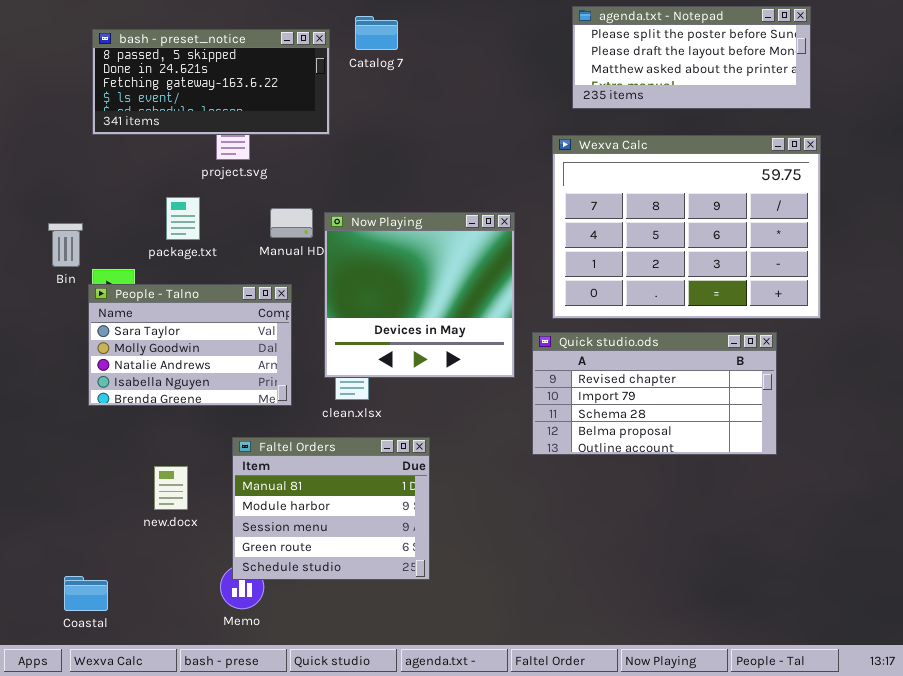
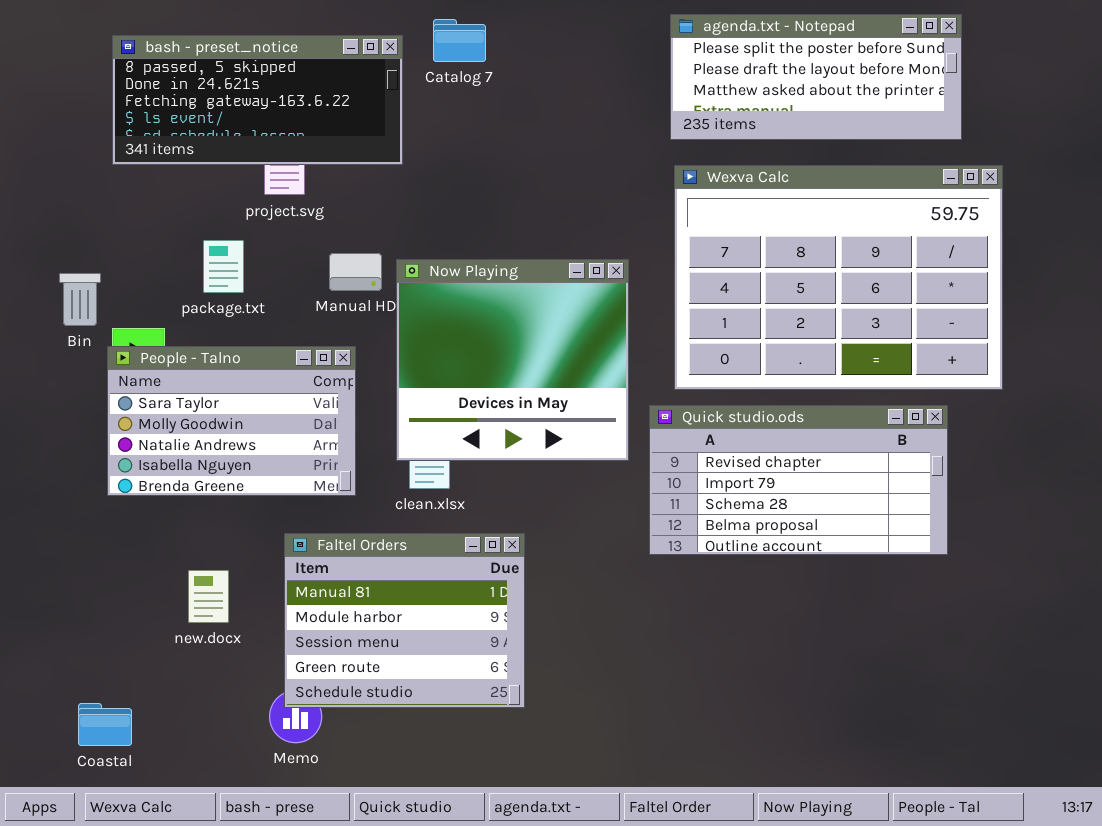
agenda.txt - Notepad: [572,6,811,109] -> [670,14,962,140], moved

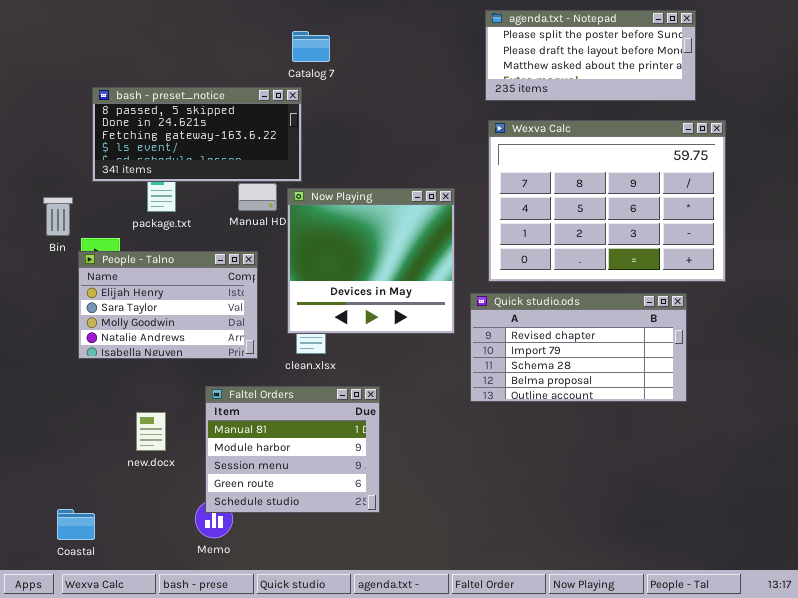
Catalog 7: [433,19,486,62] -> [292,31,330,62], moved
bash - preset_notice: [112,35,403,165] -> [92,87,302,182], moved
People - Talno: [107,346,356,496] -> [78,251,258,359], scrolled up 1 row

